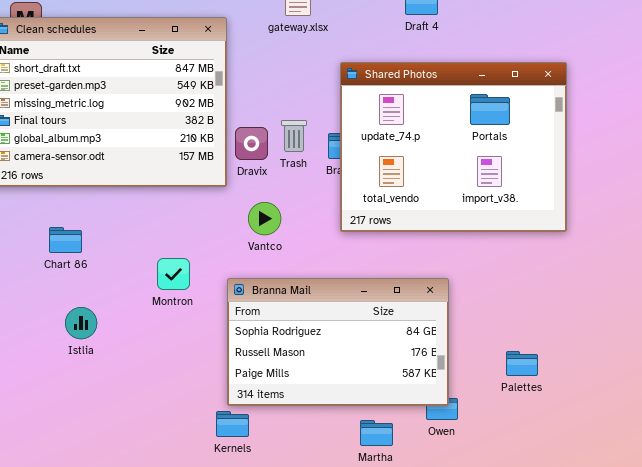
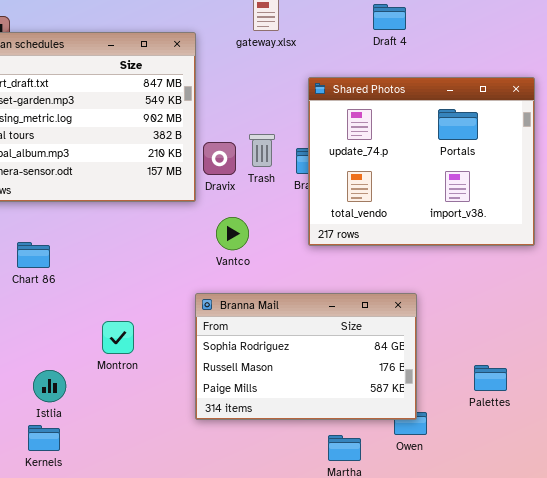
Montron: [157,258,190,290] -> [102,321,134,354], moved
Istlia: [65,307,97,339] -> [33,370,66,402], moved
Kernels: [216,411,249,437] -> [28,425,60,451], moved

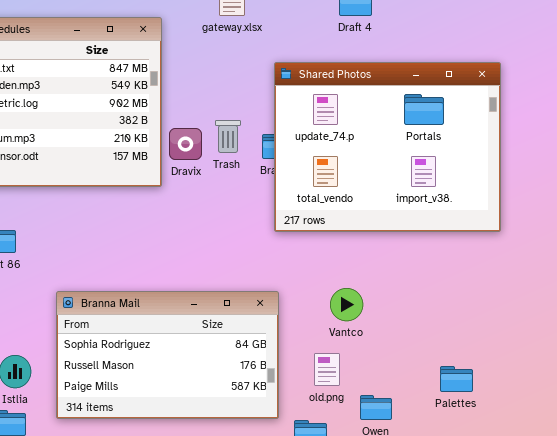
Vantco: [216,217,249,250] -> [330,288,363,321], moved
Branna Mail: [195,293,417,420] -> [56,291,279,419], moved
Palettes: [474,365,507,391] -> [440,366,473,392], moved

